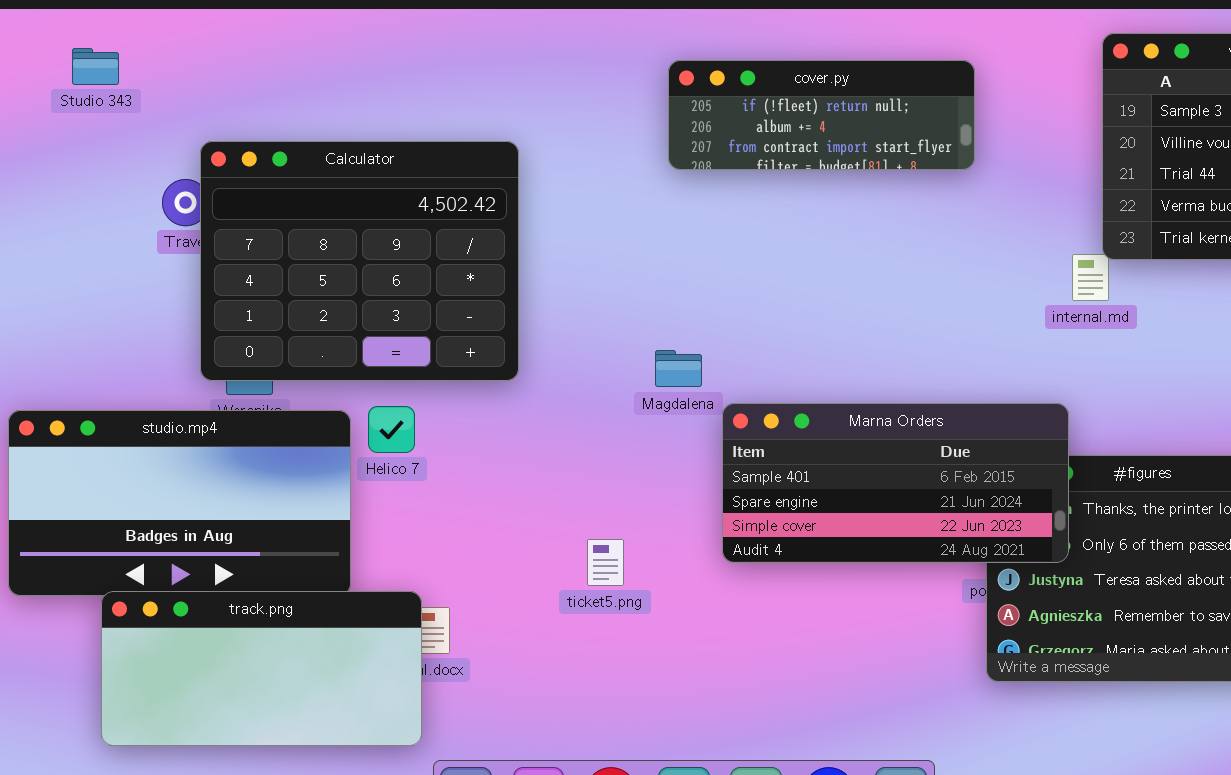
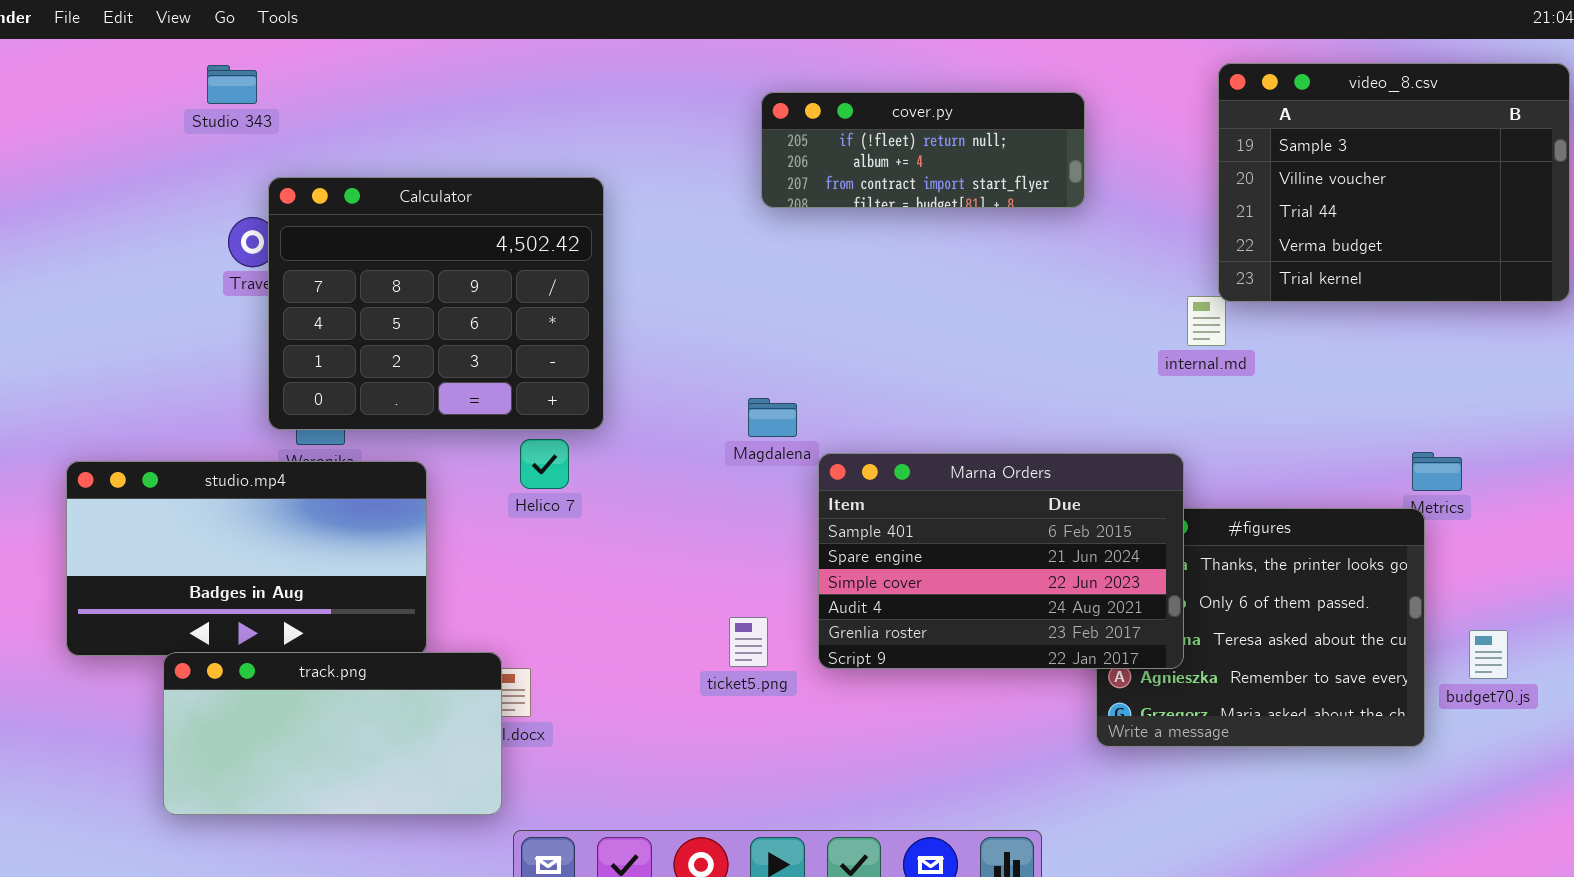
Studio 343: [72,48,119,85] -> [207,65,257,104], moved
Marna Orders: [722,403,1069,563] -> [818,453,1184,669], resized
Helico 7: [368,406,415,453] -> [520,439,569,489], moved
ticket5.png: [587,539,624,586] -> [729,617,768,667], moved

